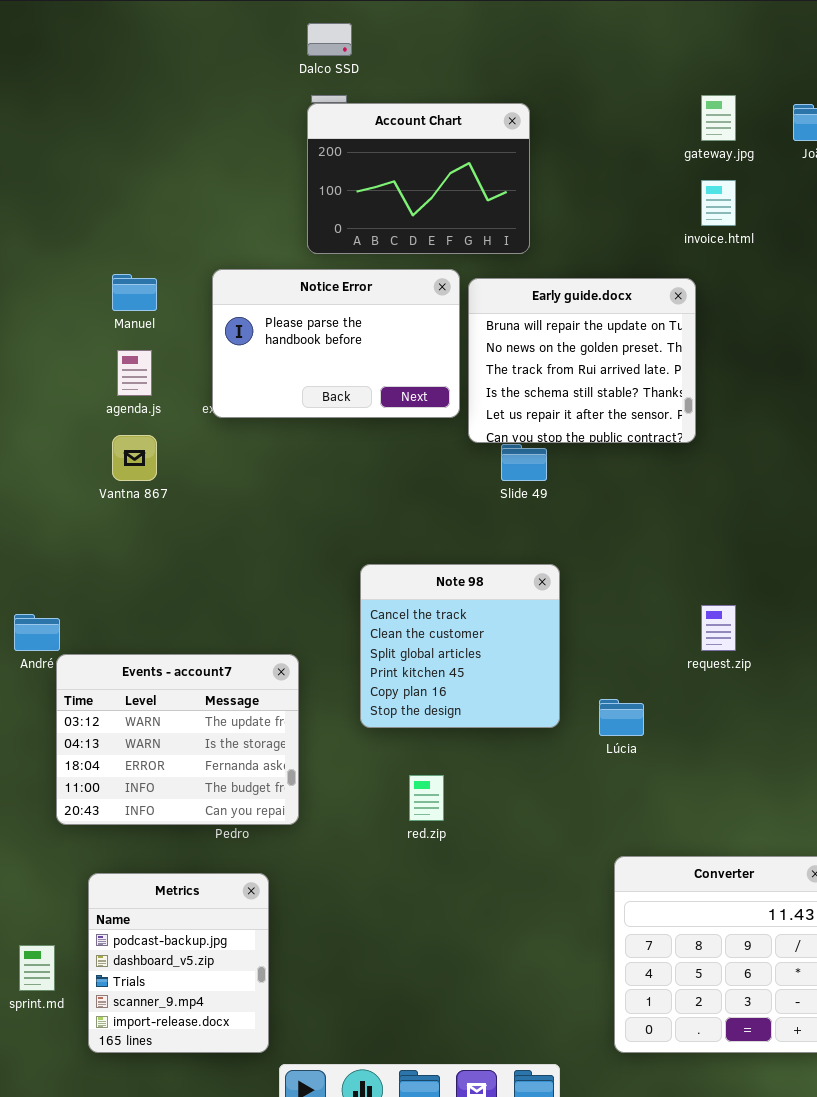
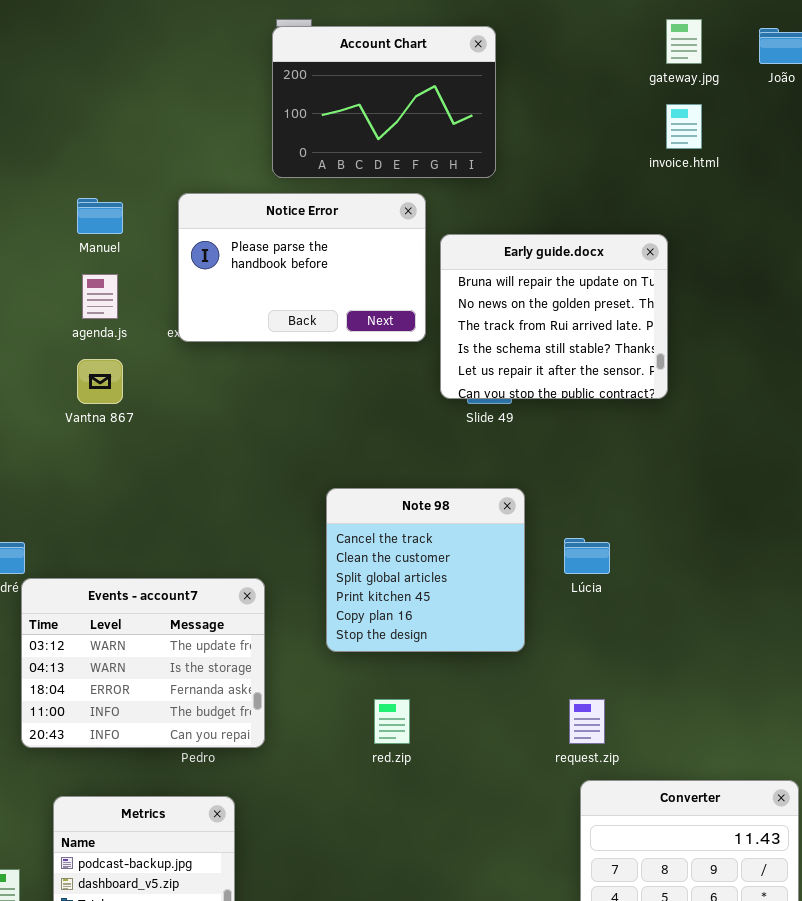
Early guide.docx: [468,278,696,443] -> [440,234,668,399], moved
request.zip: [701,605,736,651] -> [569,699,605,744], moved
Lúcia: [599,699,644,736] -> [564,538,610,574], moved

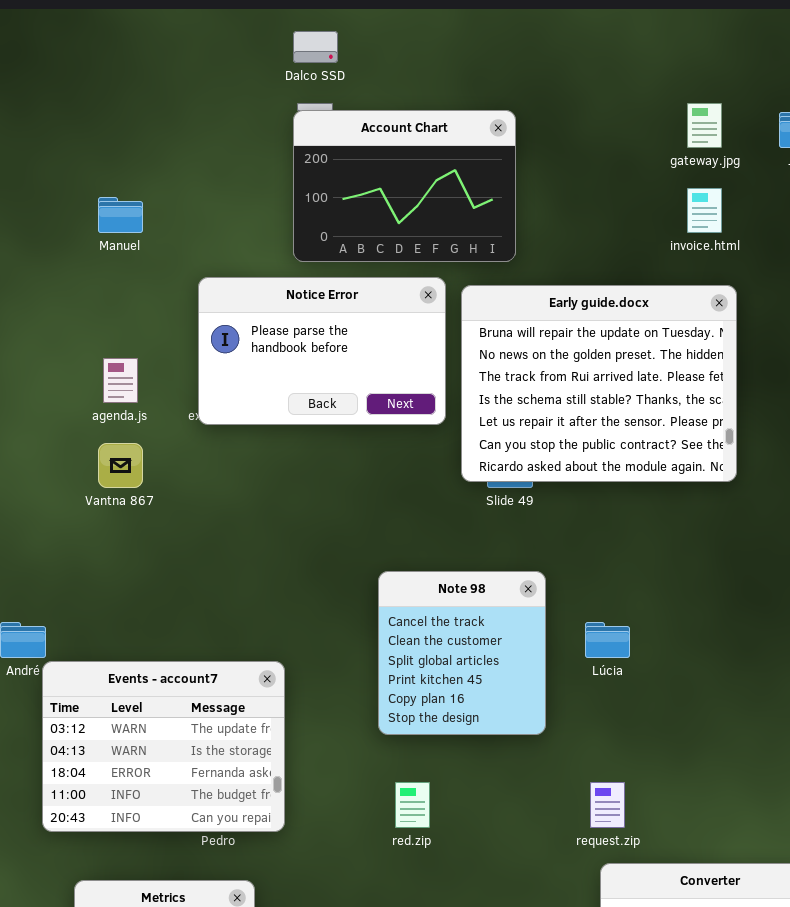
Manuel: [77,198,123,234] -> [98,197,143,233], moved
Early guide.docx: [440,234,668,399] -> [461,285,737,482], resized
Note 98: [326,488,525,652] -> [378,571,546,735], resized

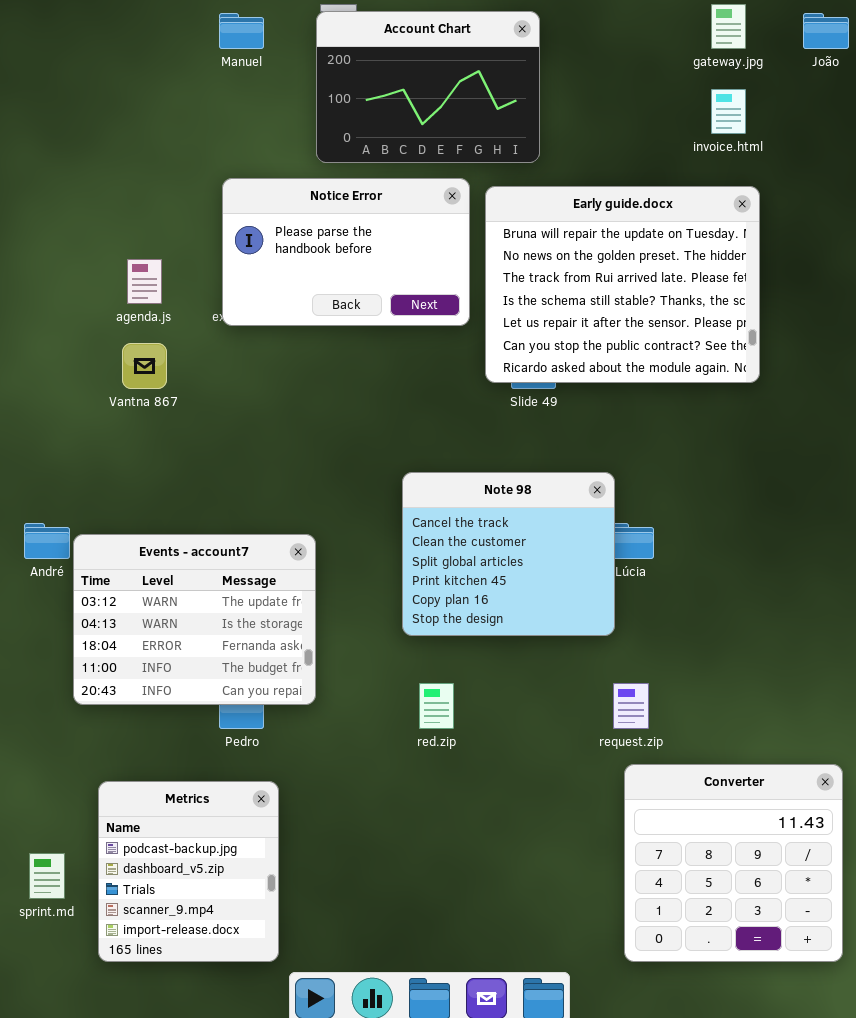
Manuel: [98,197,143,233] -> [219,13,264,49], moved
Note 98: [378,571,546,735] -> [402,472,615,636], resized
Events - account7: [42,661,285,832] -> [73,534,316,705], moved

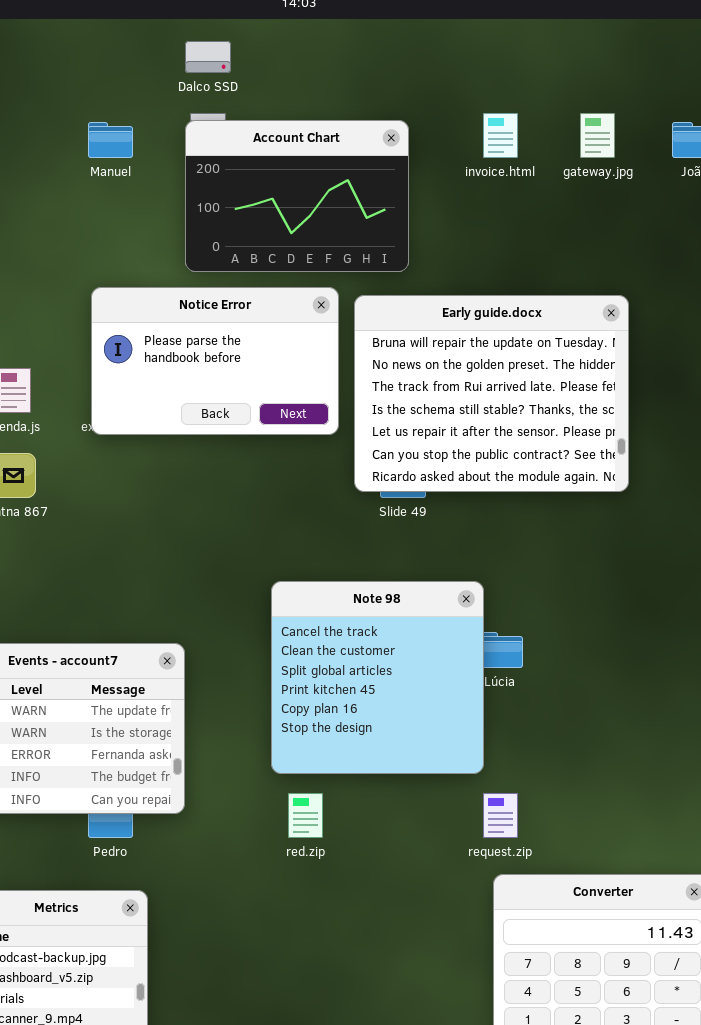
invoice.html: [711,89,746,134] -> [483,113,518,158], moved
Note 98: [402,472,615,636] -> [271,581,484,774], resized

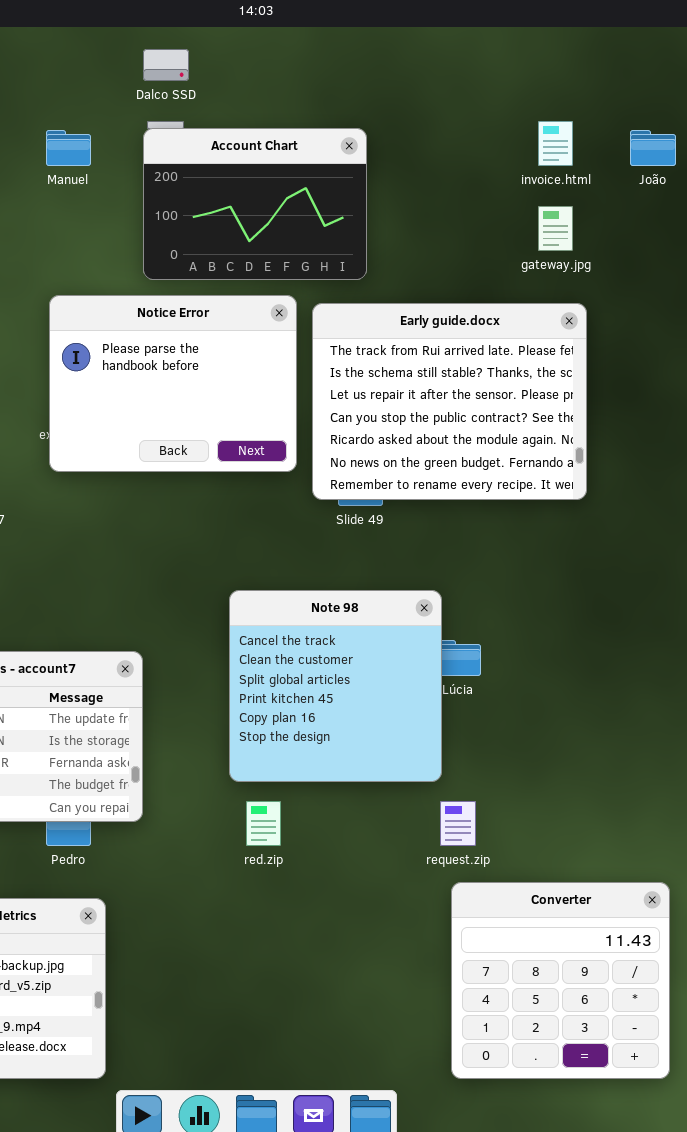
invoice.html: [483,113,518,158] -> [538,121,573,166], moved
gateway.jpg: [580,113,615,158] -> [538,206,573,251], moved
Notice Error: [91,287,339,435] -> [49,295,297,472], resized
Early guide.docx: [354,295,629,492] -> [312,303,587,500], scrolled down 2 rows

